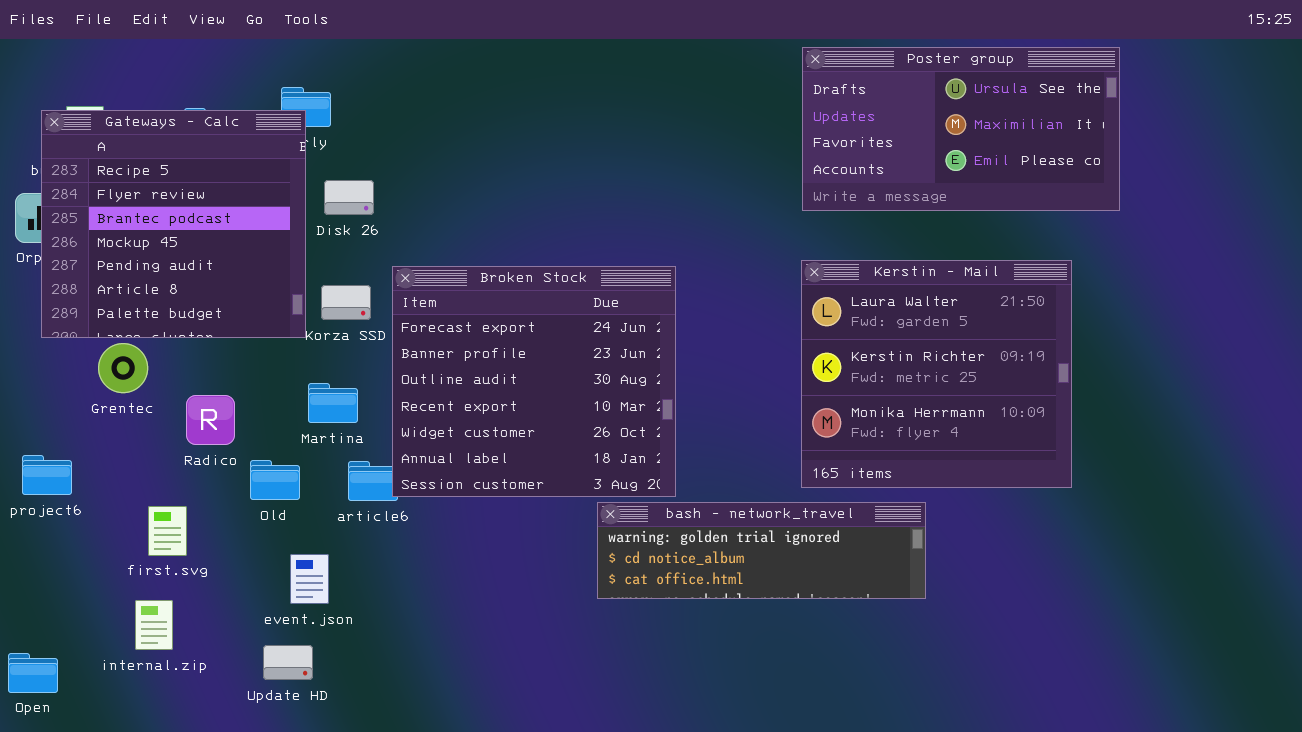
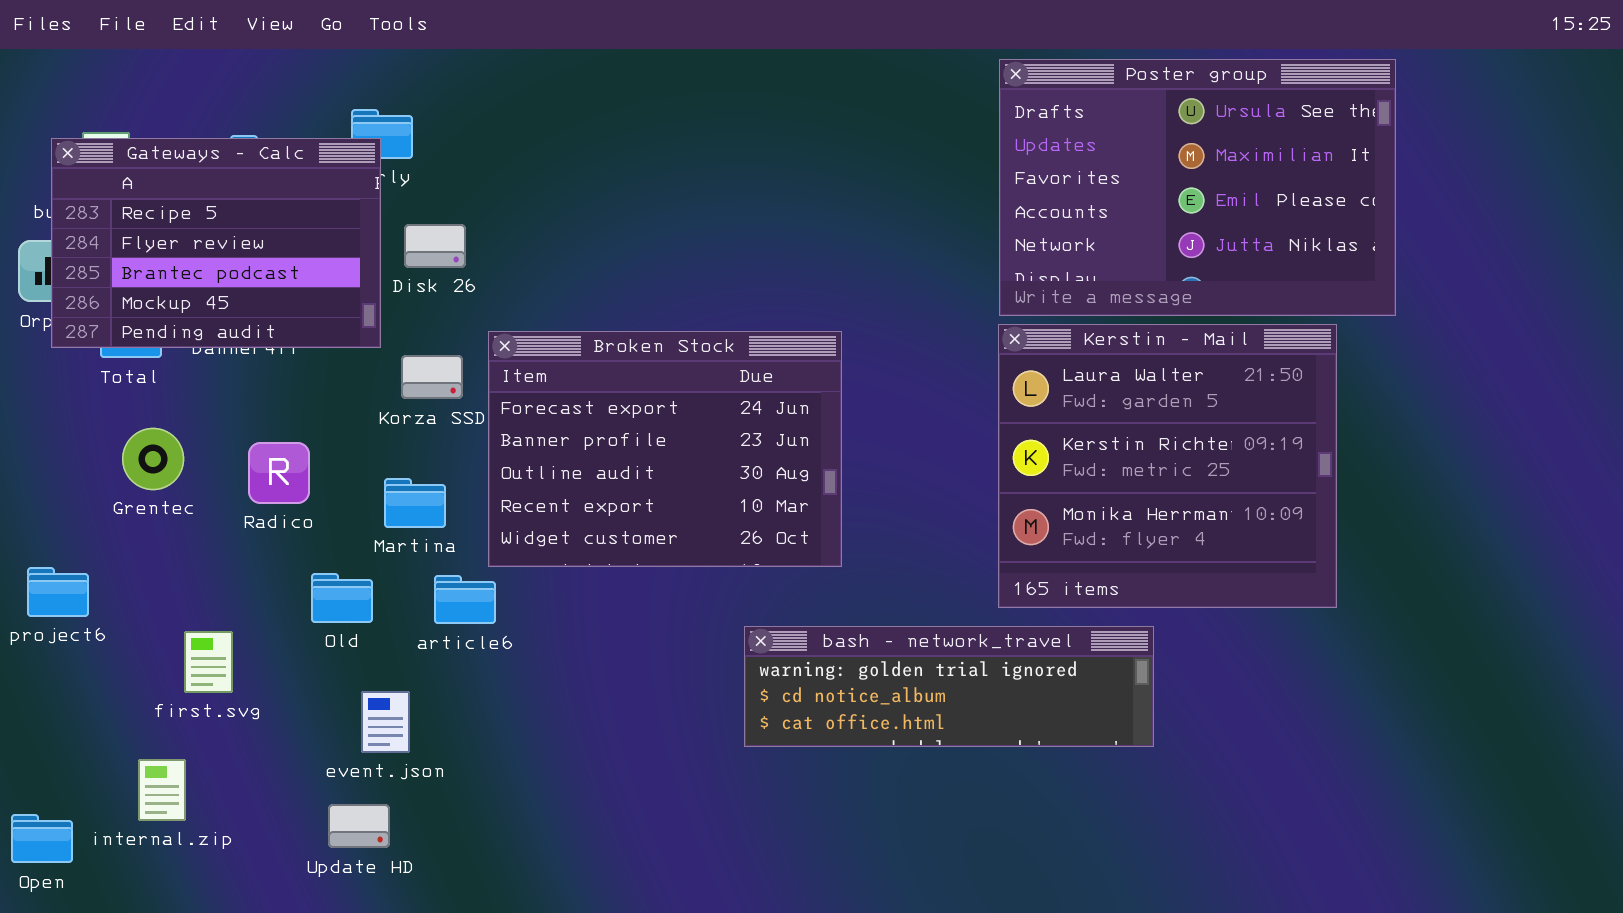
Poster group: [802,47,1120,211] -> [999,59,1396,316], resized
Gateways - Calc: [41,110,306,338] -> [51,138,381,348], resized
Broken Stock: [392,266,676,497] -> [488,331,842,567], resized
Radico: [186,395,235,445] -> [248,442,310,504], moved
internal.zip: [135,600,173,650] -> [138,759,186,821], moved

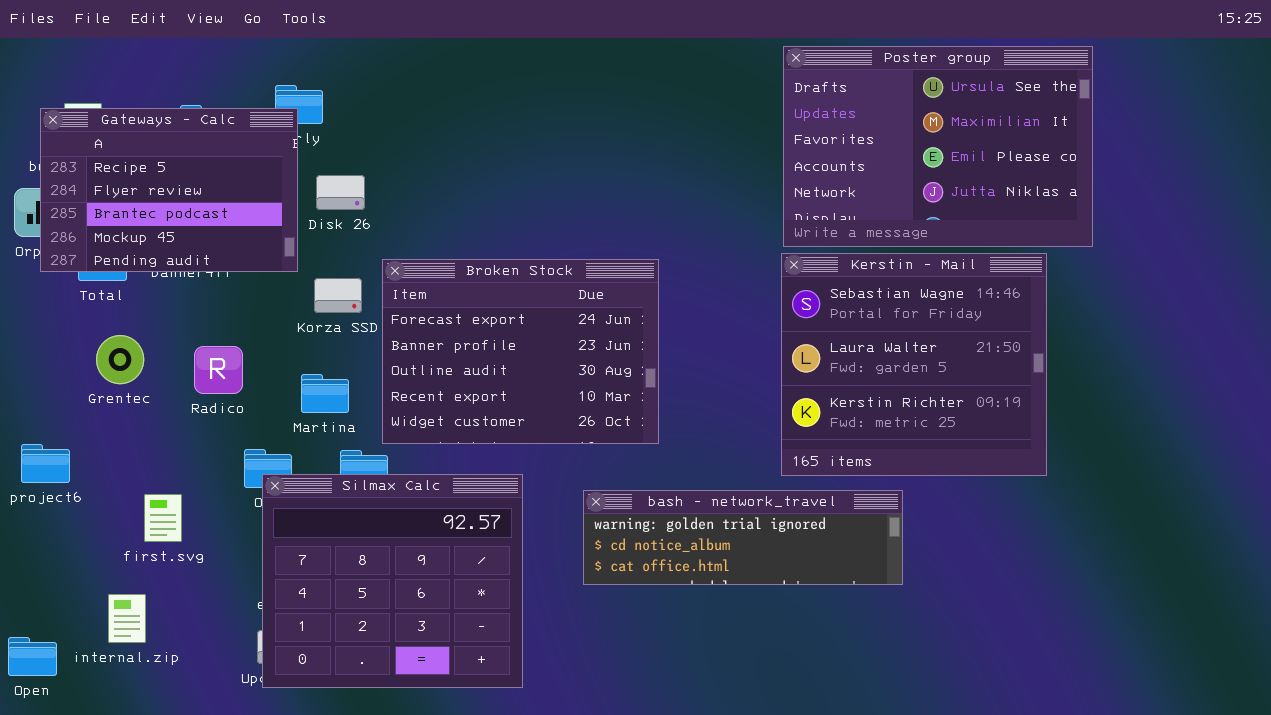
Kerstin - Mail: [998,324,1337,608] -> [781,253,1047,476], scrolled up 1 row
Silmax Calc: none -> [262,474,523,688], opened

